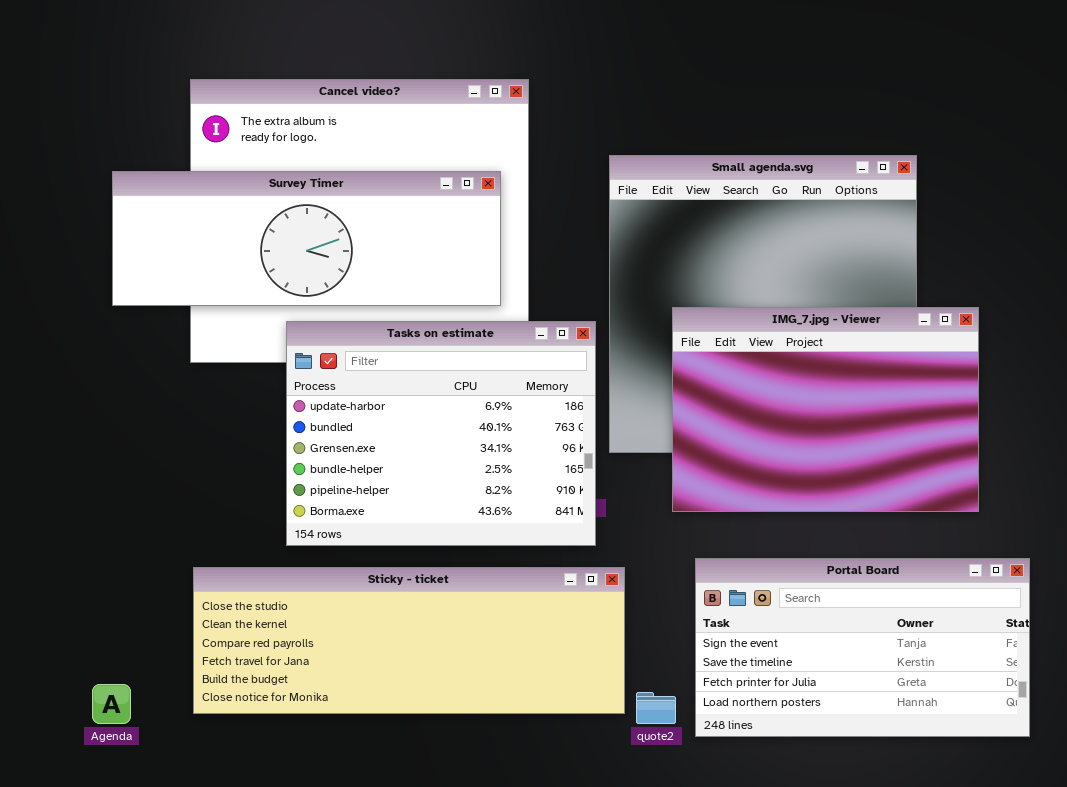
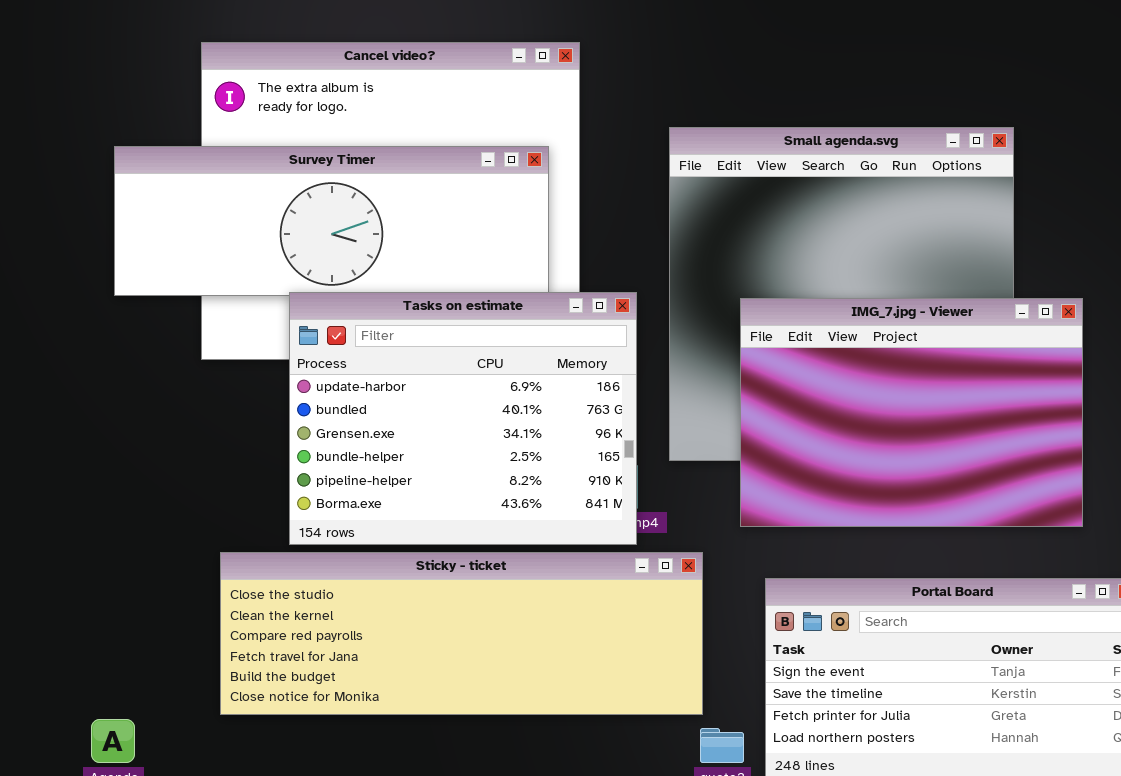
Tasks on estimate: [286,321,596,546] -> [289,292,637,545], moved
Sticky - ticket: [193,567,625,714] -> [220,552,703,715], moved

